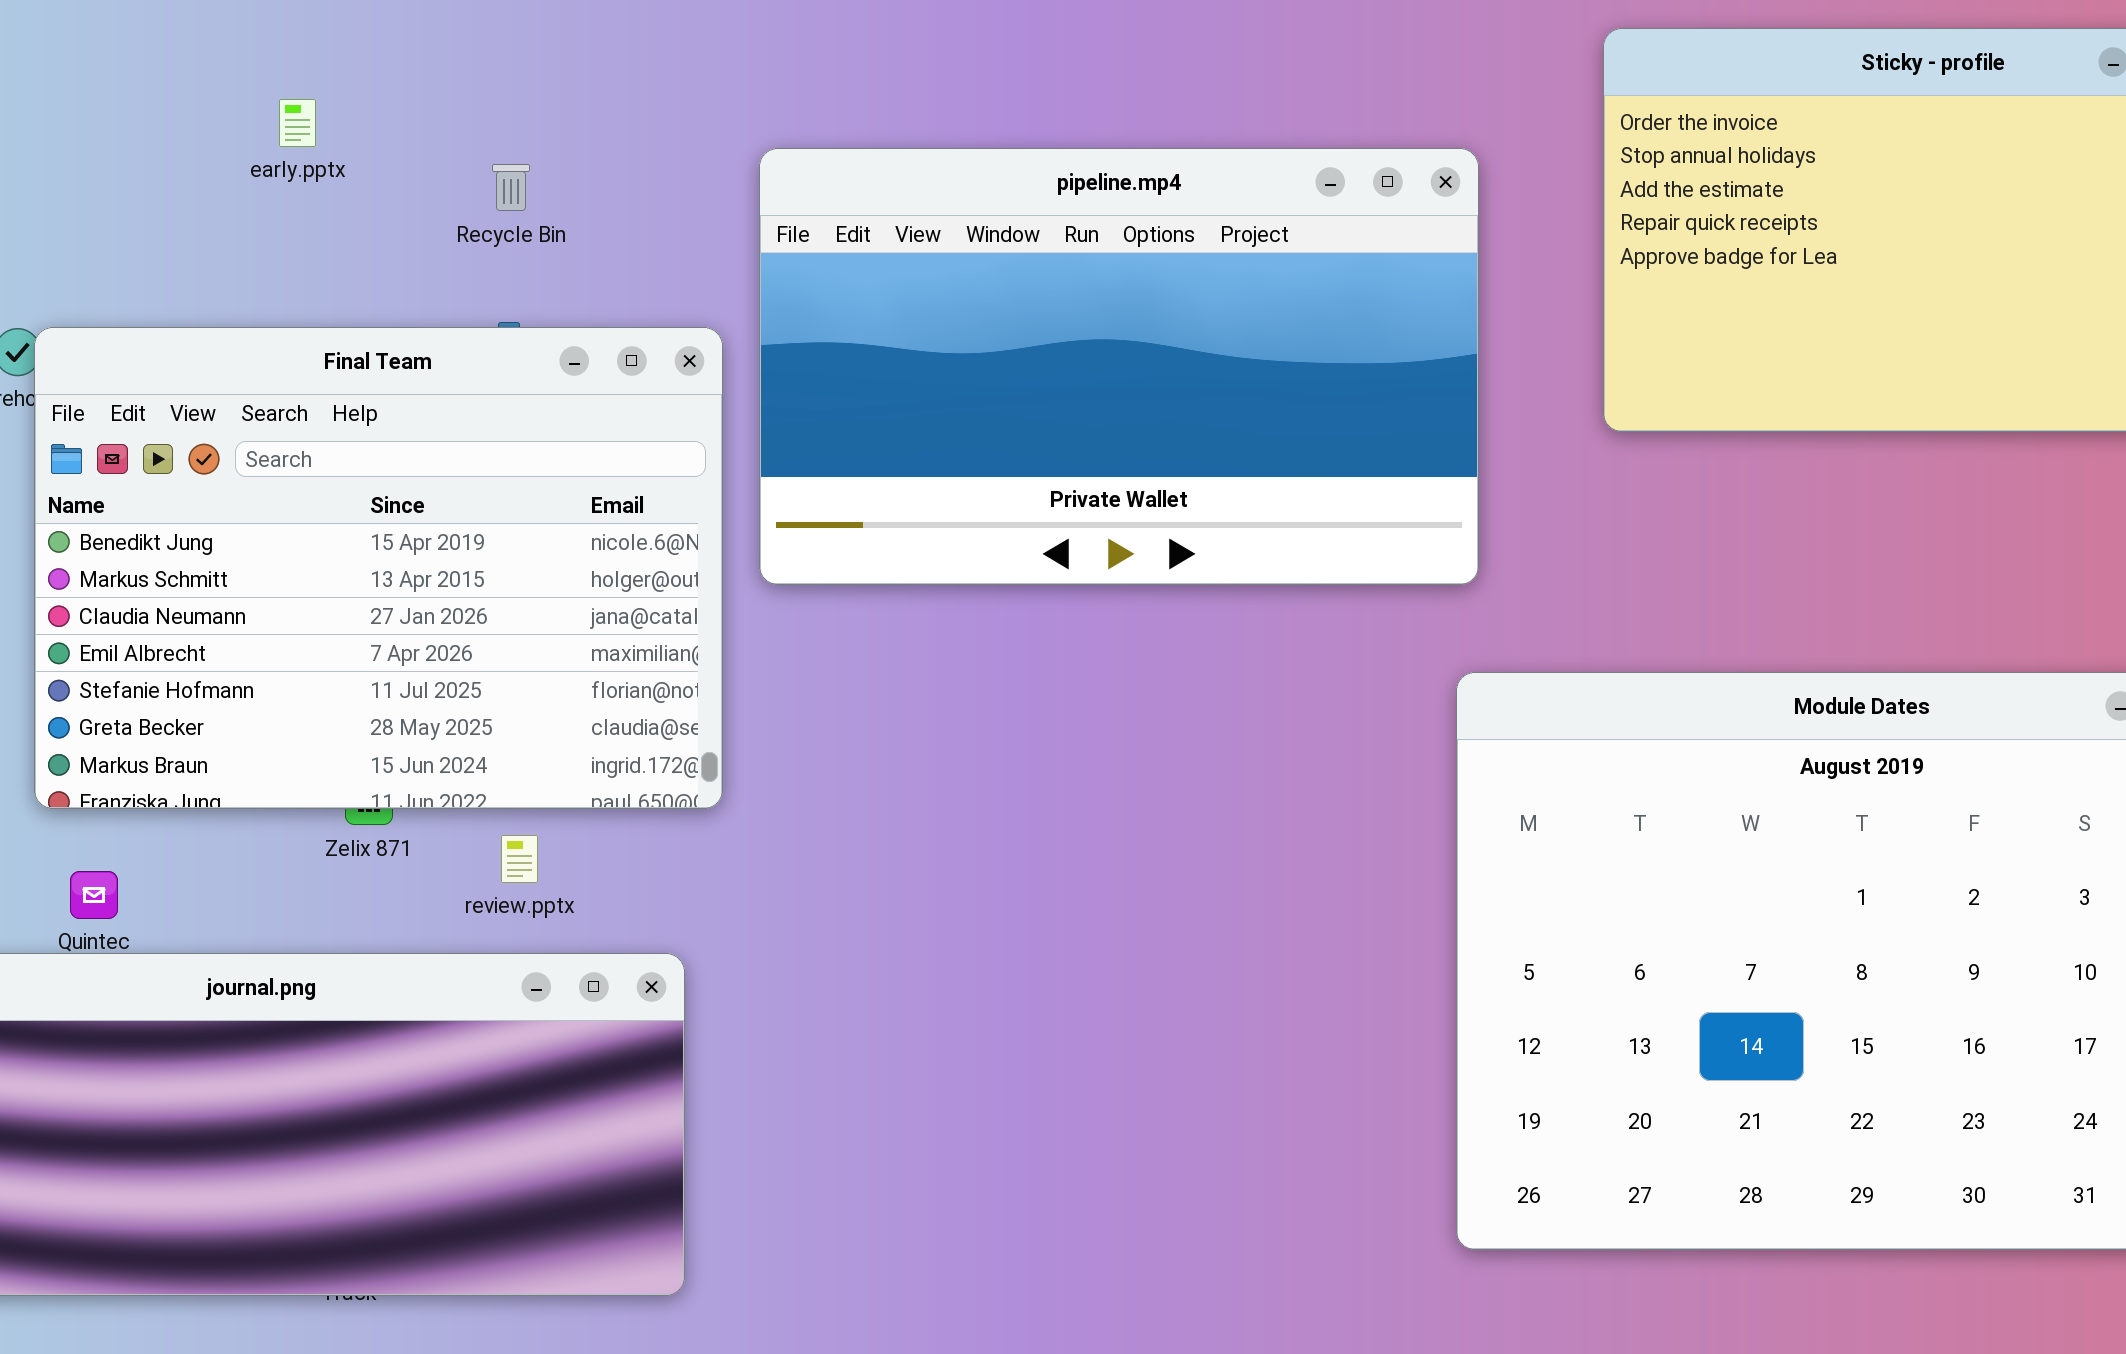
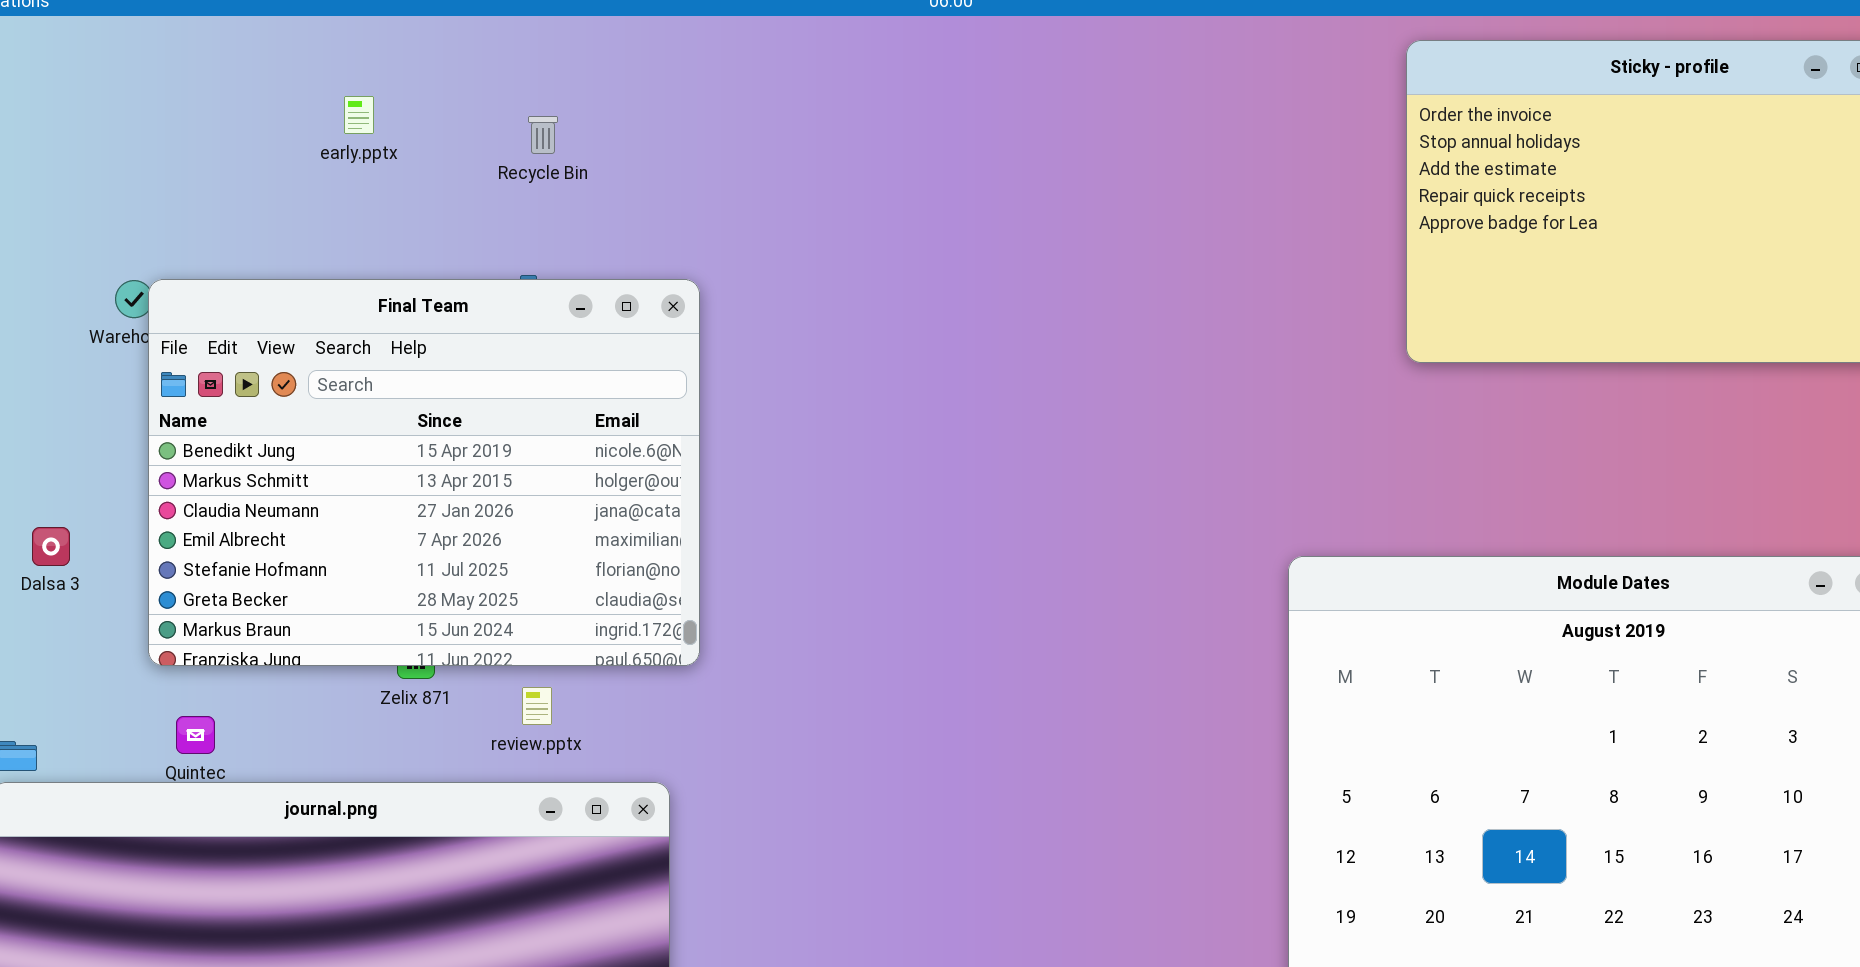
pipeline.mp4: [759,148,1479,585] -> none, closed
Recycle Bin: [492,164,530,211] -> [528,116,558,154], moved

